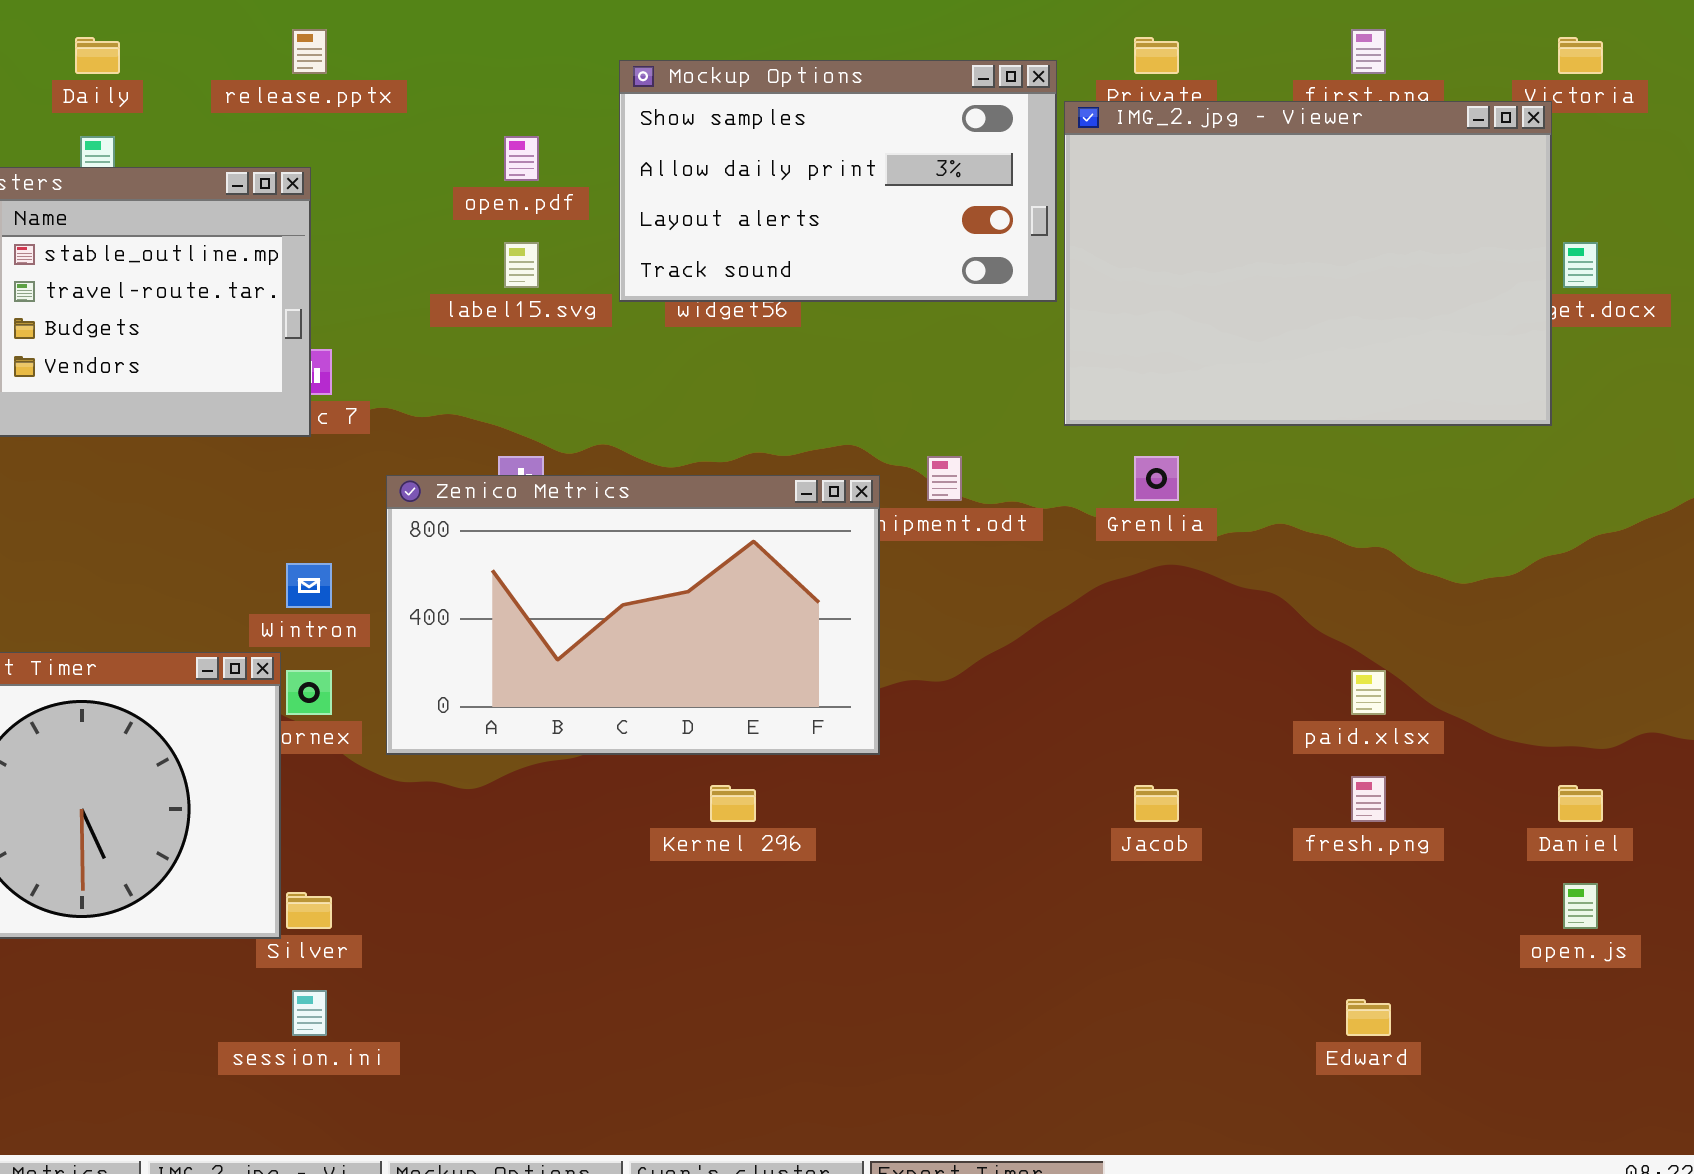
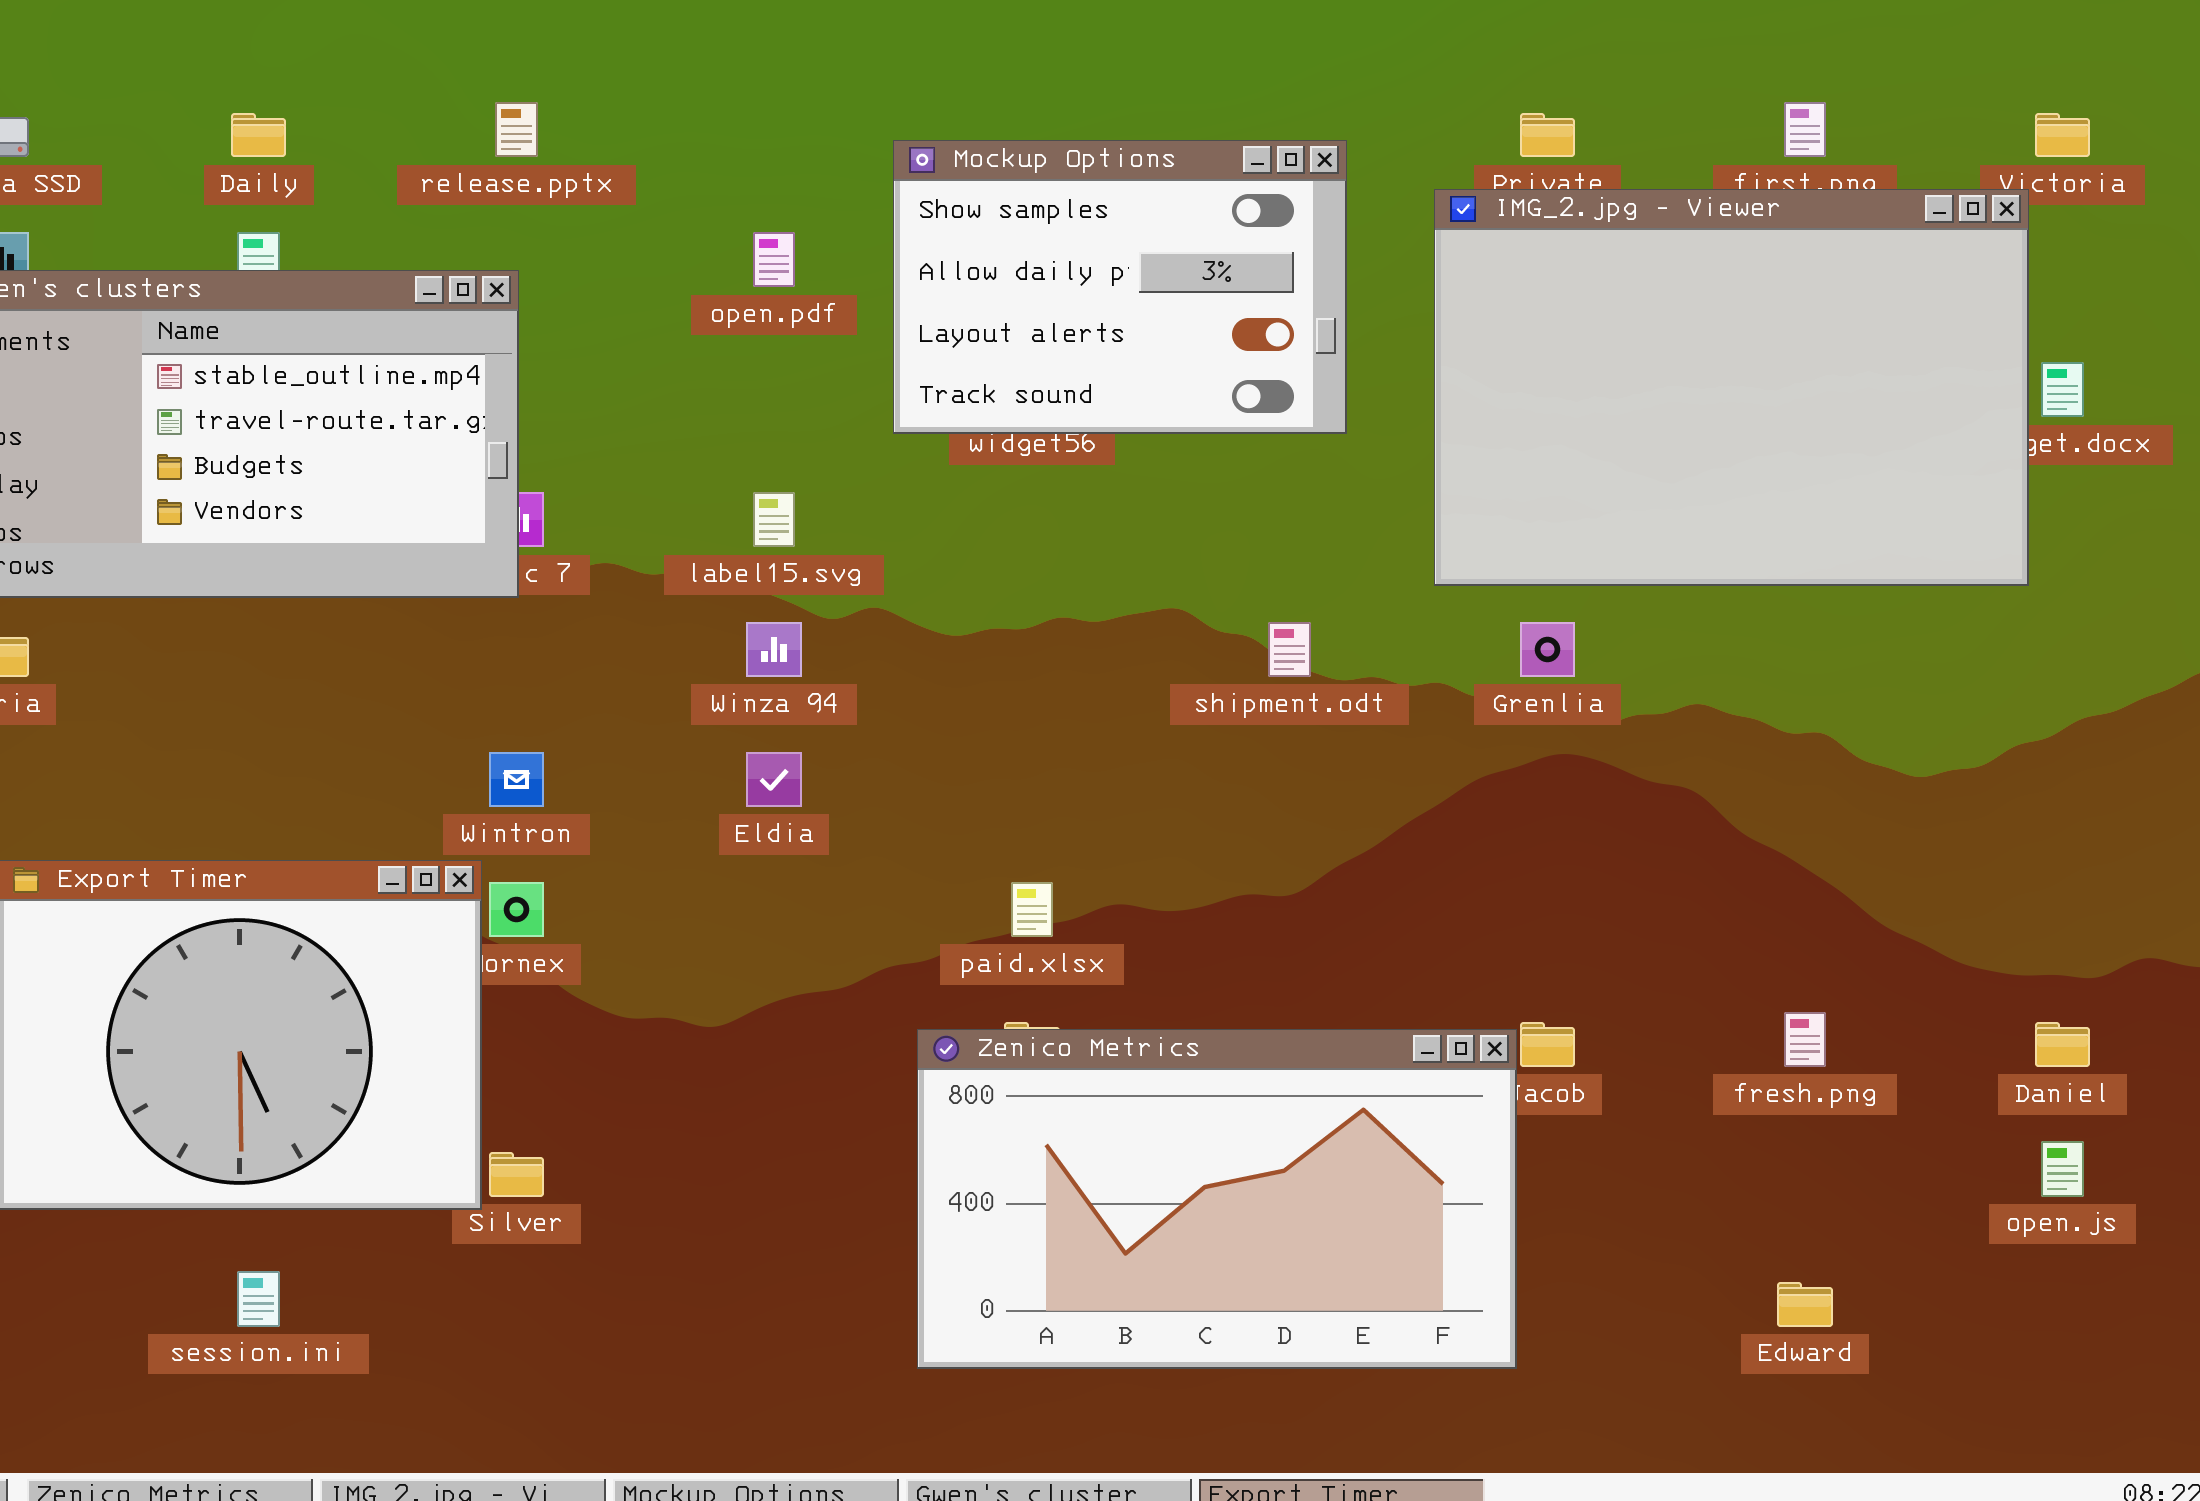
Mockup Options: [619,60,1057,302] -> [893,140,1347,434], resized
label15.svg: [504,242,539,288] -> [753,492,795,547], moved
Zenico Metrics: [386,475,880,755] -> [917,1029,1517,1369], moved
paid.xlsx: [1351,670,1386,715] -> [1011,882,1053,937], moved
session.ini: [292,990,327,1036] -> [237,1271,280,1327], moved

